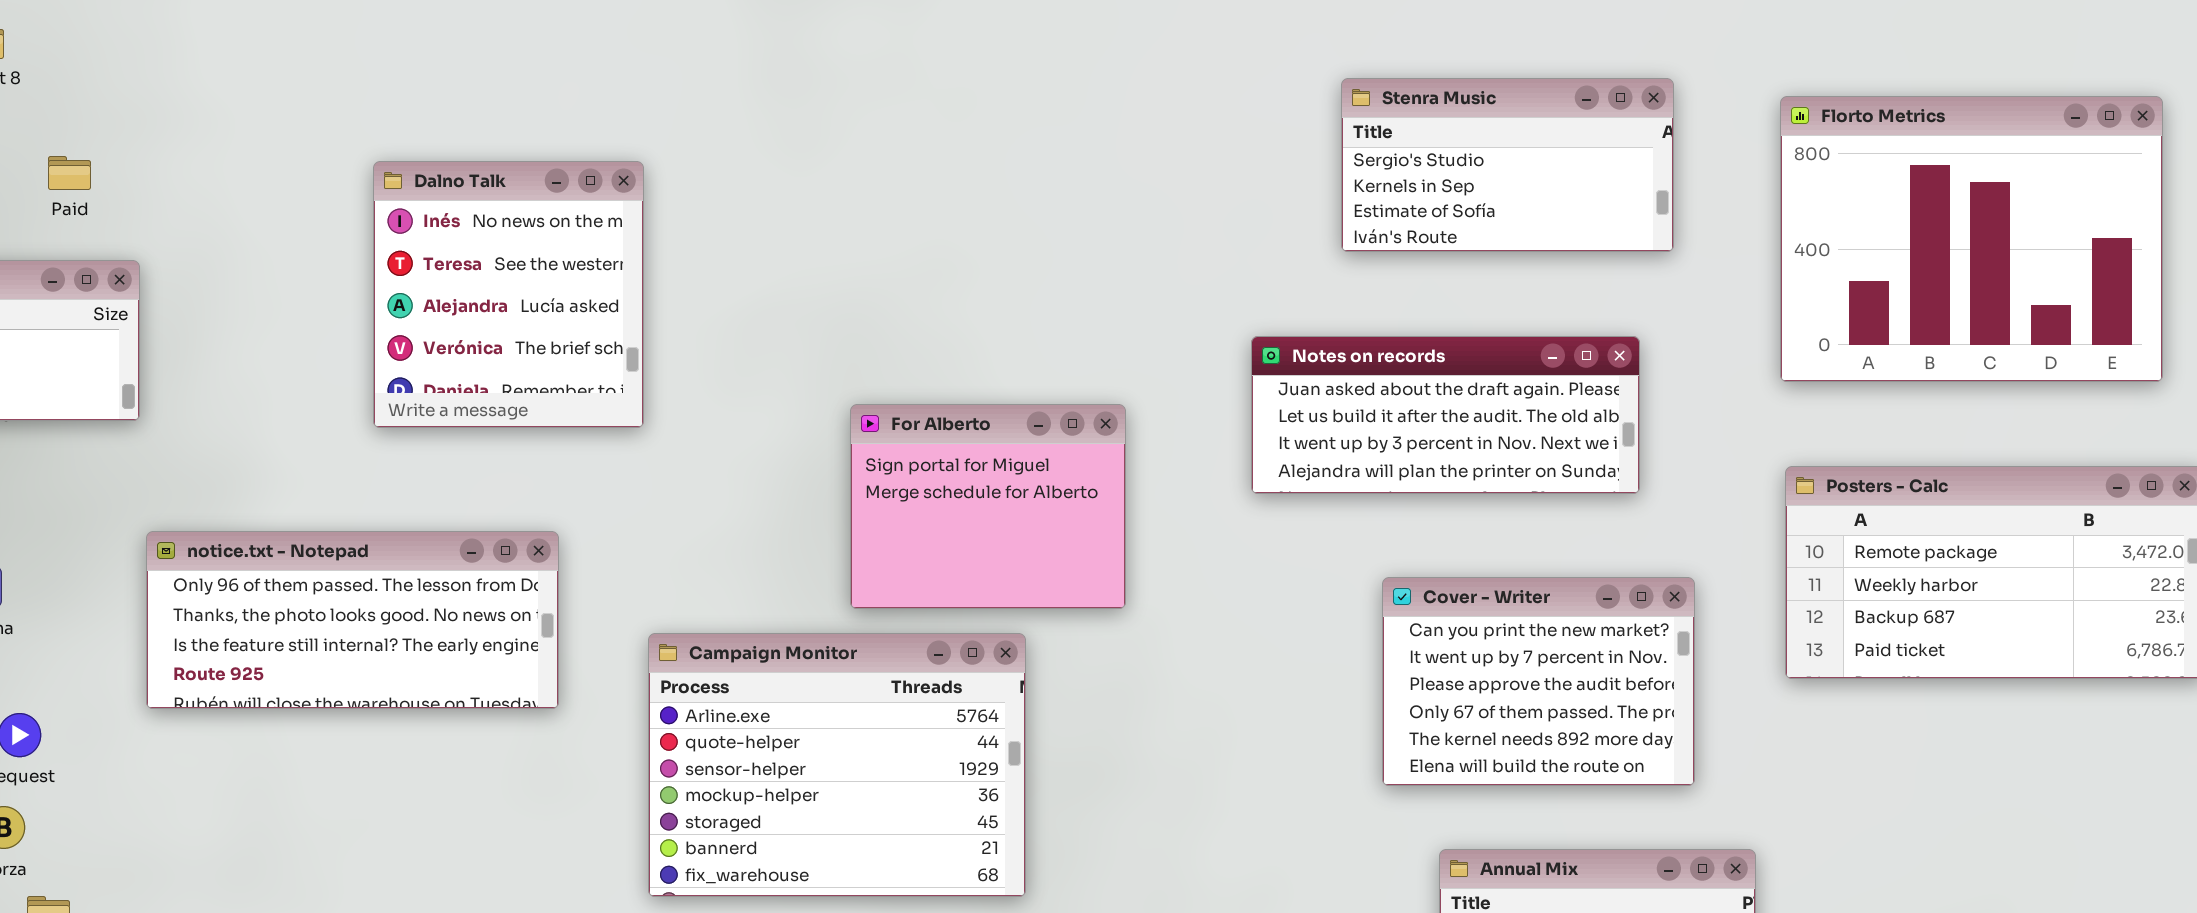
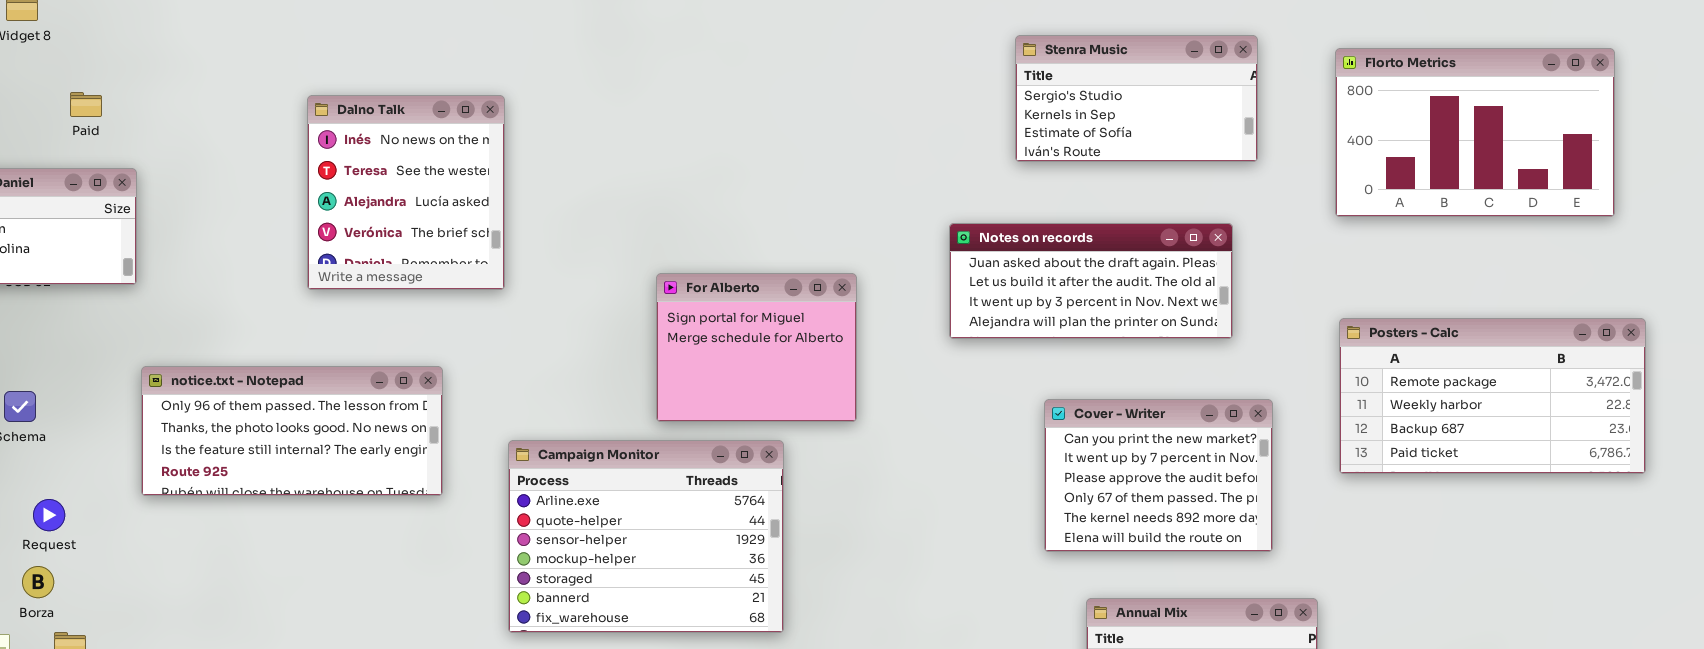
Florto Metrics: [1780,96,2163,382] -> [1335,48,1615,217], resized

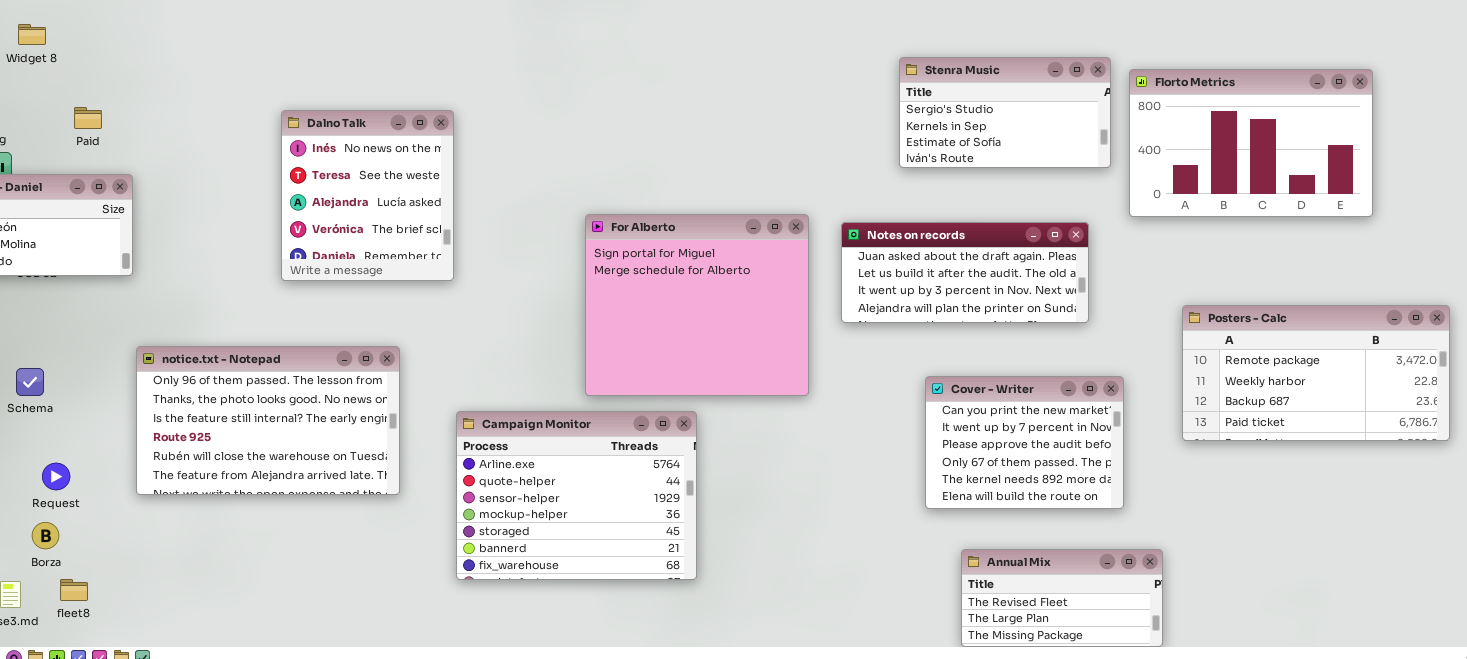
Florto Metrics: [1335,48,1615,217] -> [1129,69,1373,217], moved
For Alberto: [656,273,857,422] -> [585,214,809,396], resized
notice.txt - Notepad: [141,366,443,496] -> [136,346,400,495], resized

